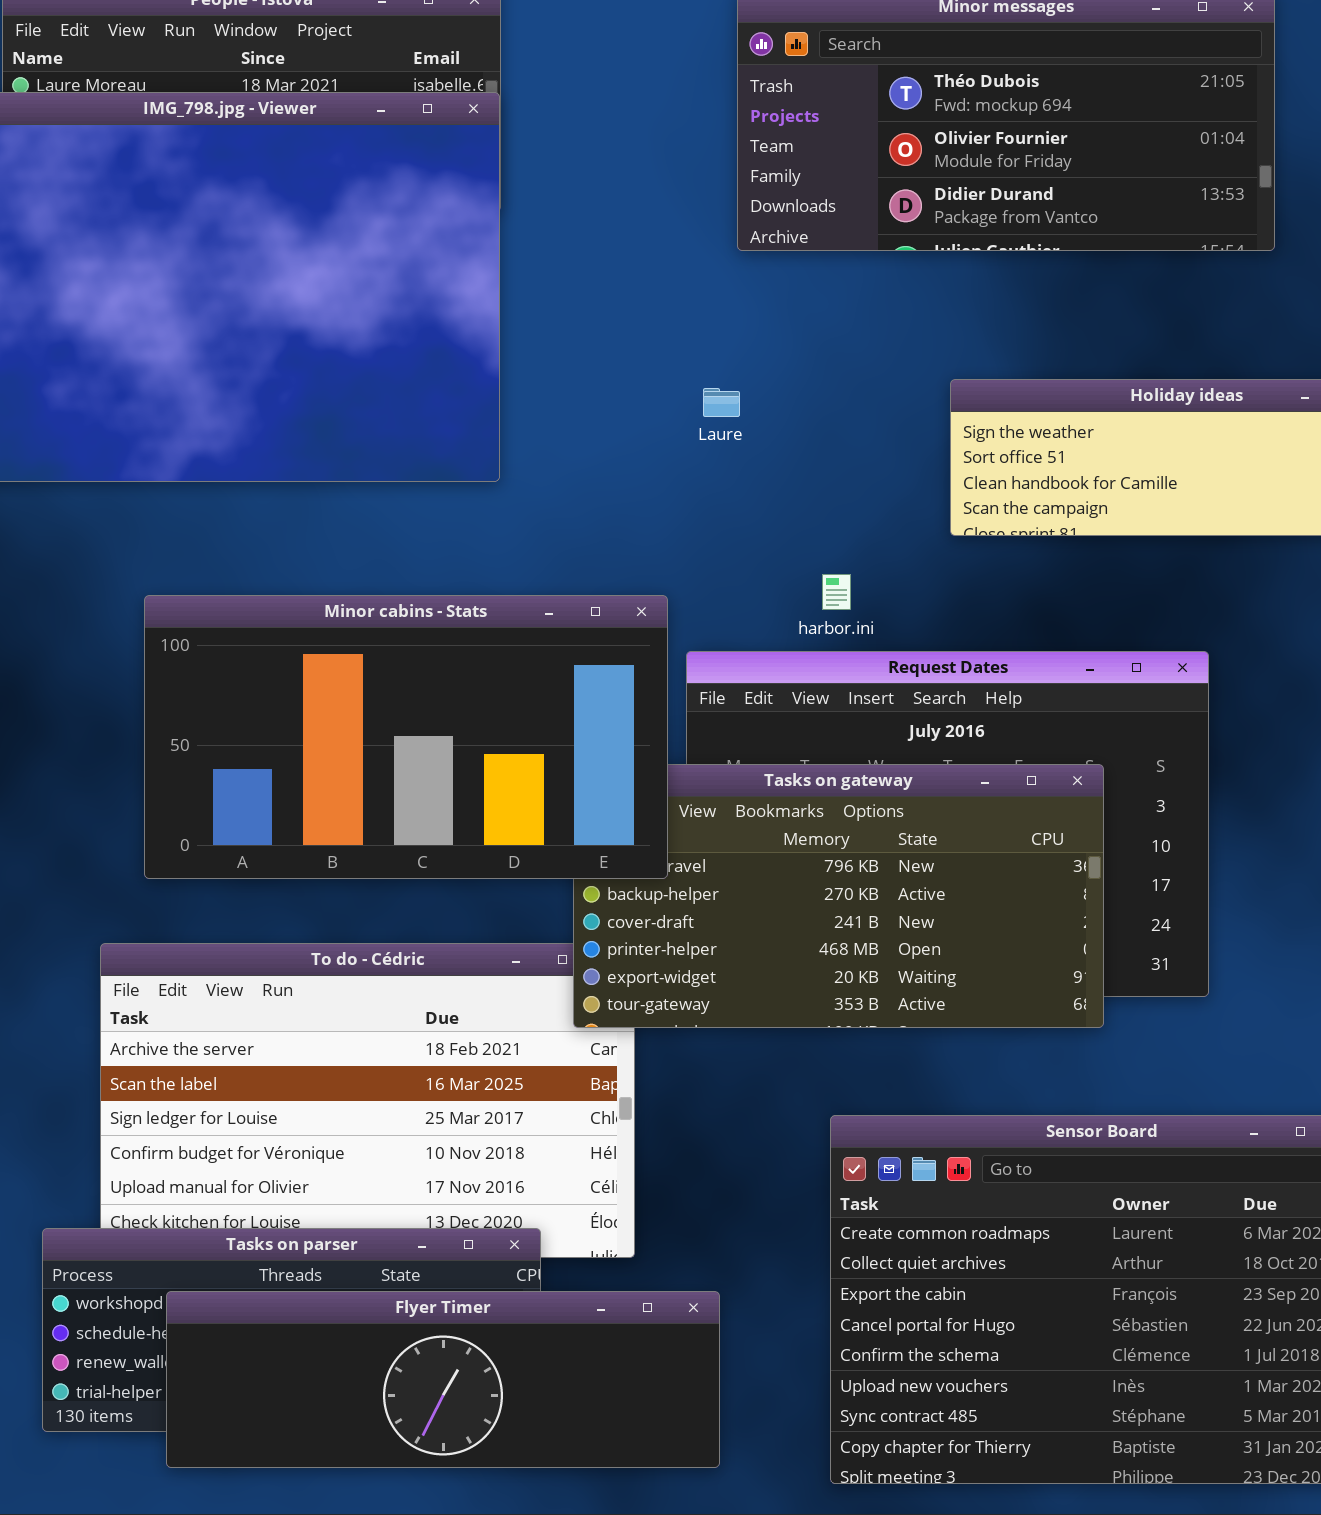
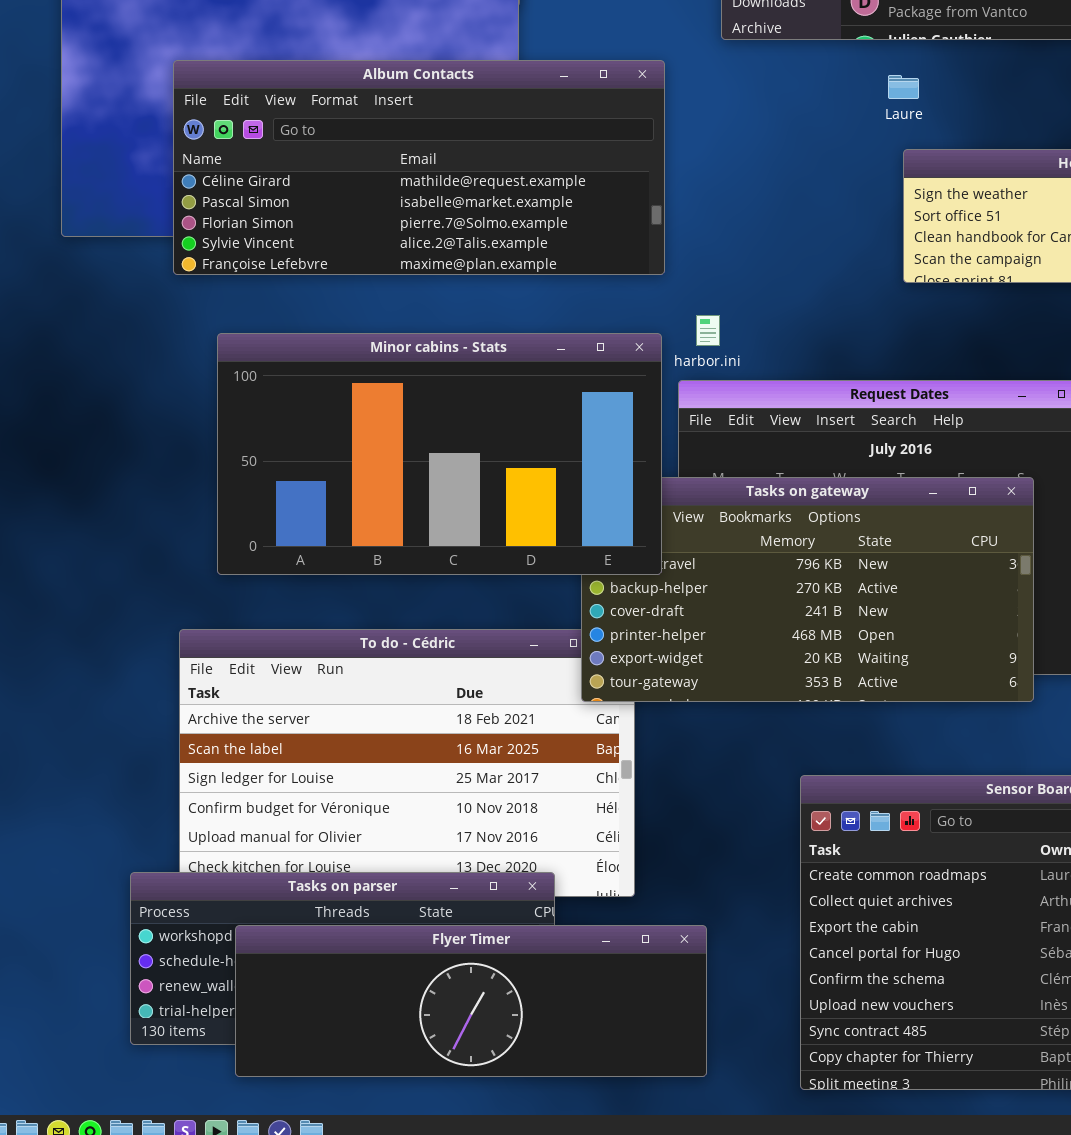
Album Contacts: none -> [173,60,665,275], opened
Laure: [703,388,740,417] -> [888,75,919,99], moved
harbor.ini: [822,574,851,610] -> [696,315,720,346], moved

